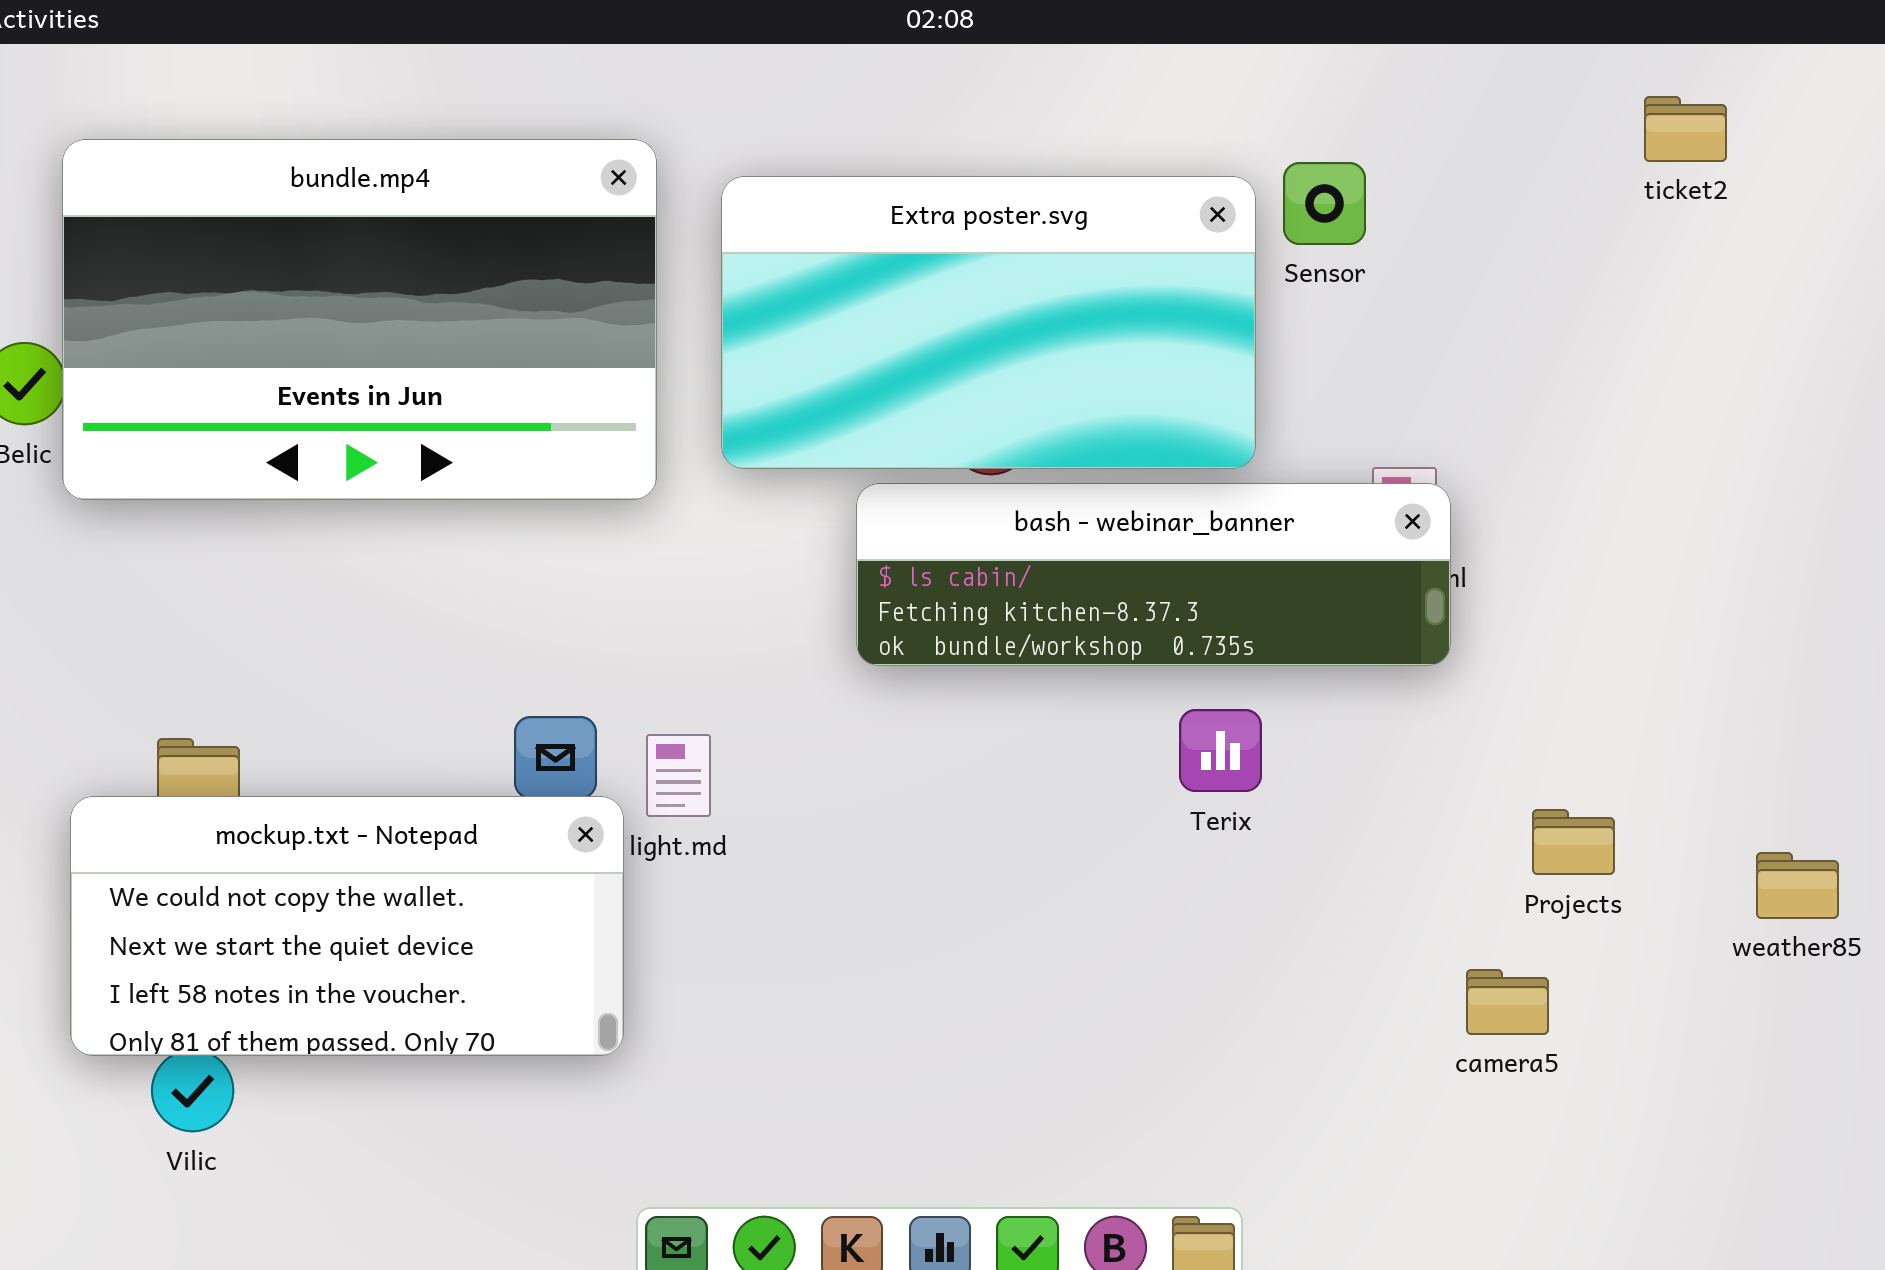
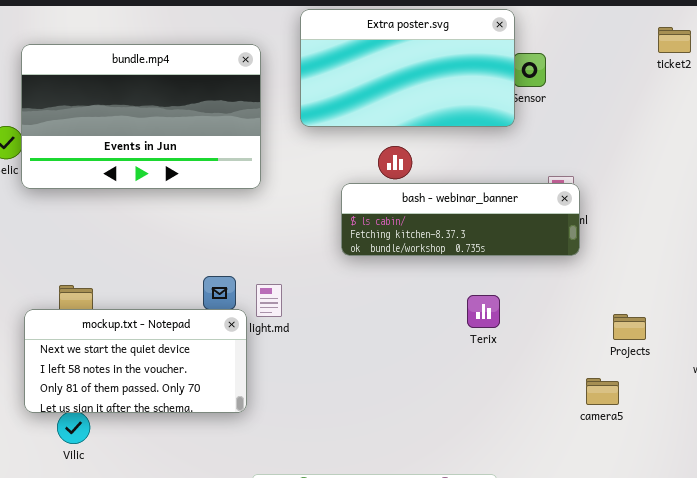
Extra poster.svg: [721,176,1256,469] -> [300,9,515,127], moved
Terix: [1179,709,1262,792] -> [467,295,500,328], moved
mockup.txt - Notepad: [70,796,624,1056] -> [24,309,247,413], scrolled down 1 row

